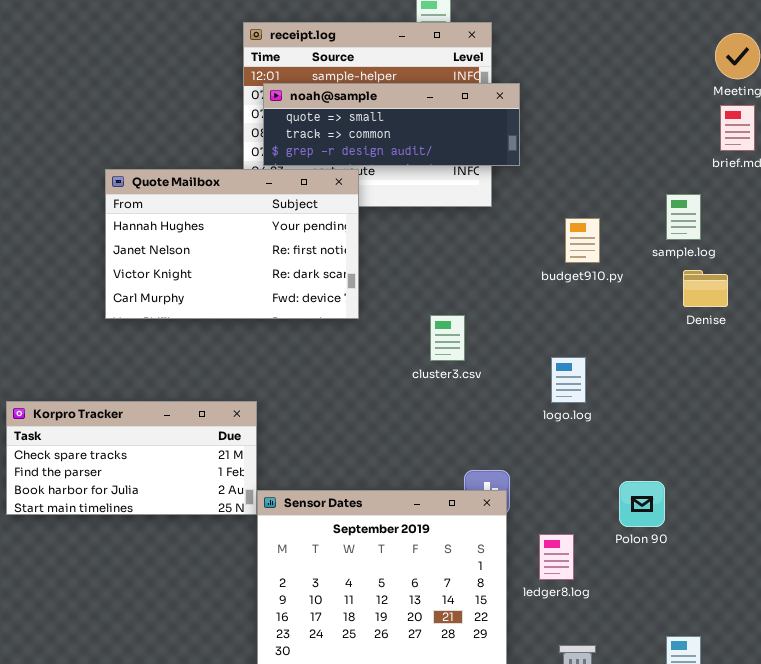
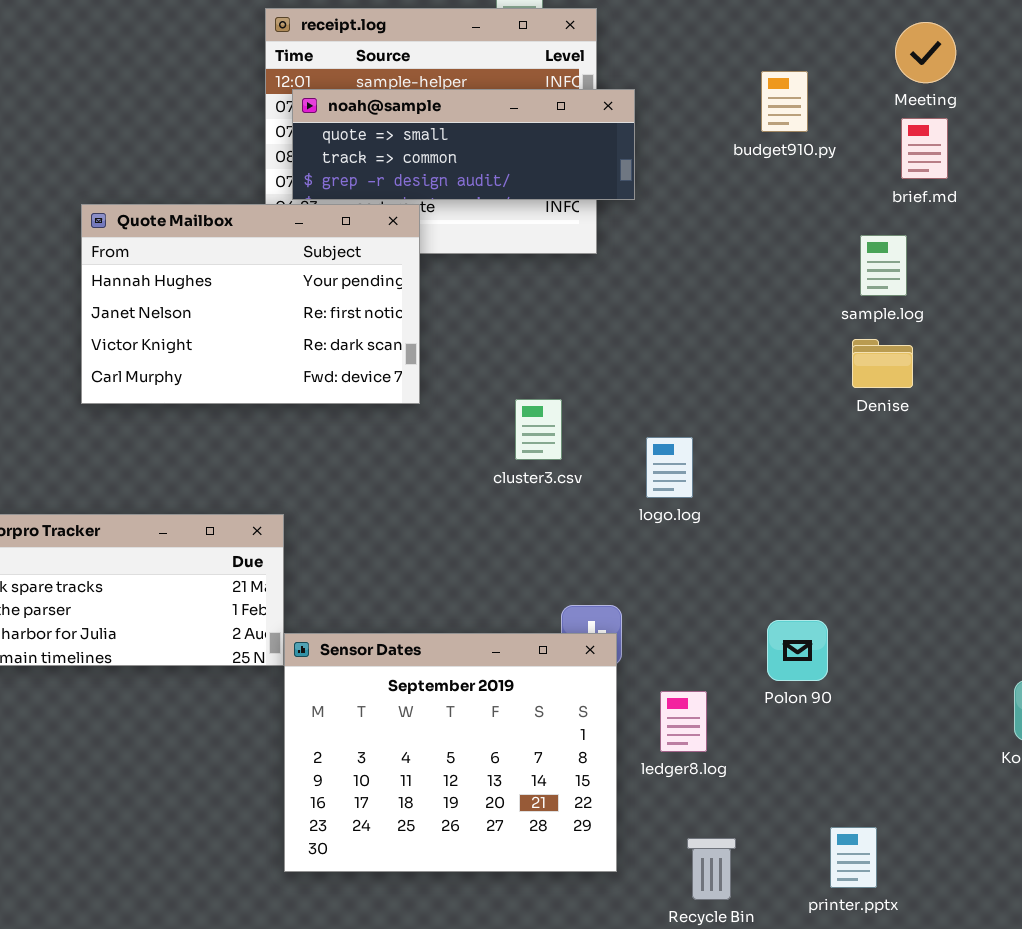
sample.log: [666,194,701,240] -> [860,235,907,296], moved
budget910.py: [565,218,600,263] -> [761,71,808,132], moved
logo.log: [551,357,586,403] -> [646,437,693,498], moved

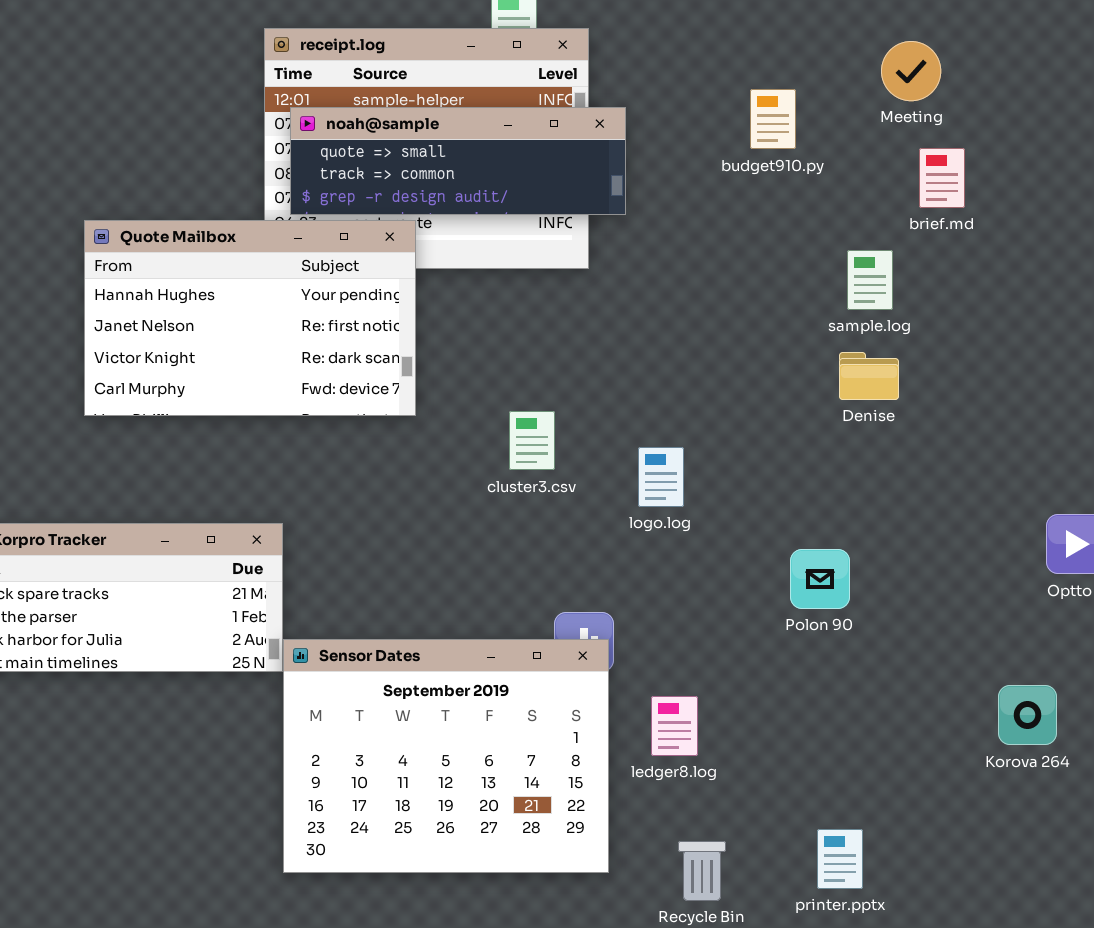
brief.md: [901,118,948,179] -> [919,148,965,208], moved
Polon 90: [767,620,828,681] -> [790,549,850,609], moved

